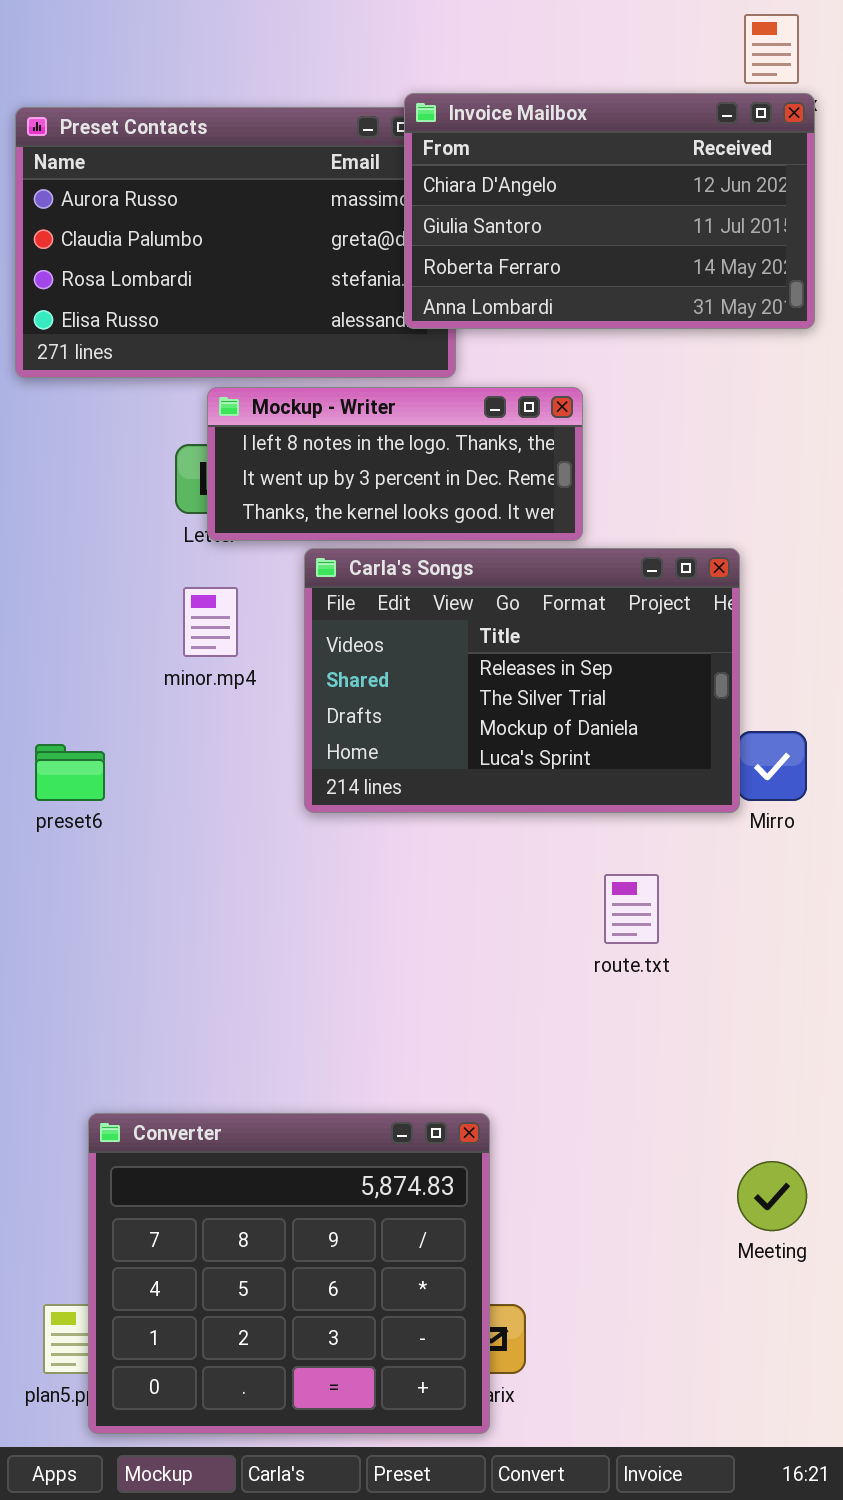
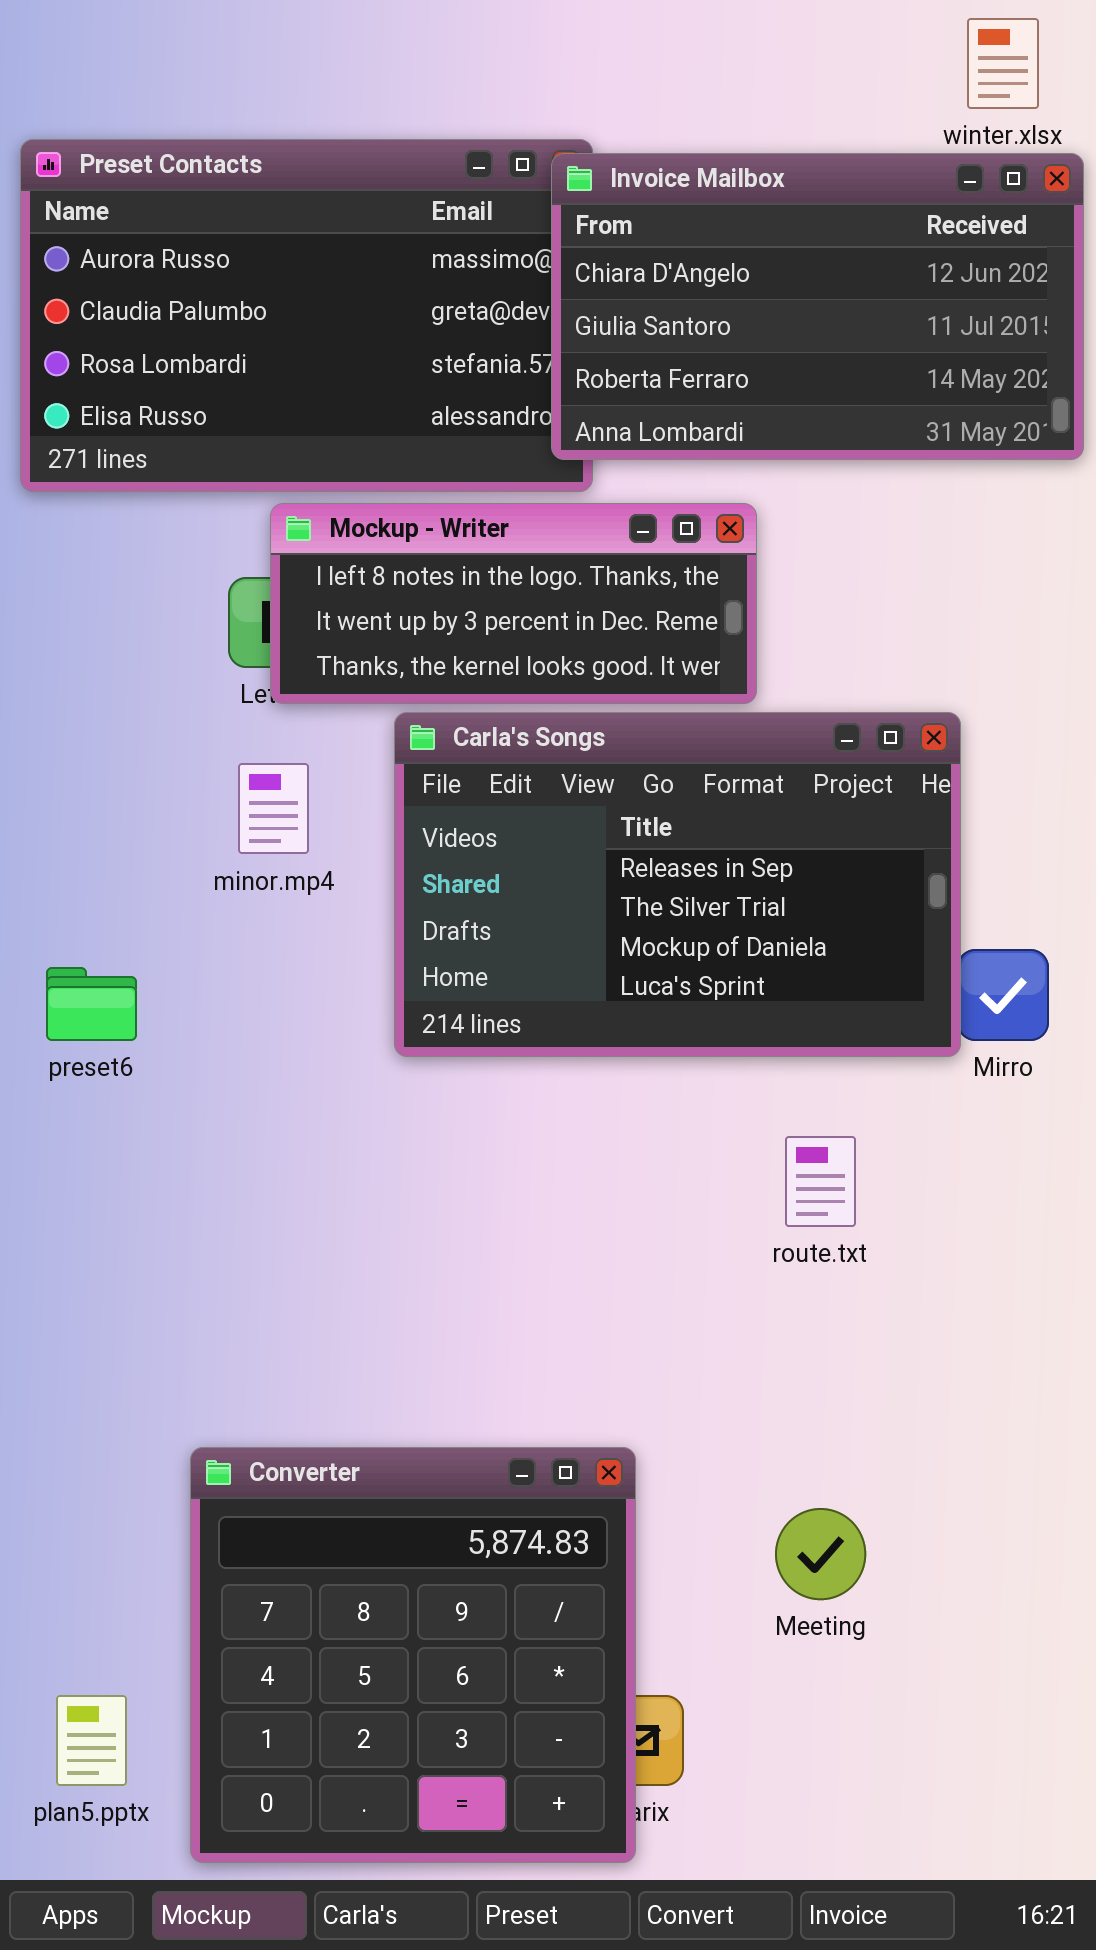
Invoice Mailbox: [404,93,815,329] -> [551,153,1084,460], moved
Converter: [88,1113,490,1434] -> [190,1447,636,1863], resized
Meeting: [737,1161,807,1231] -> [775,1508,866,1600], moved

